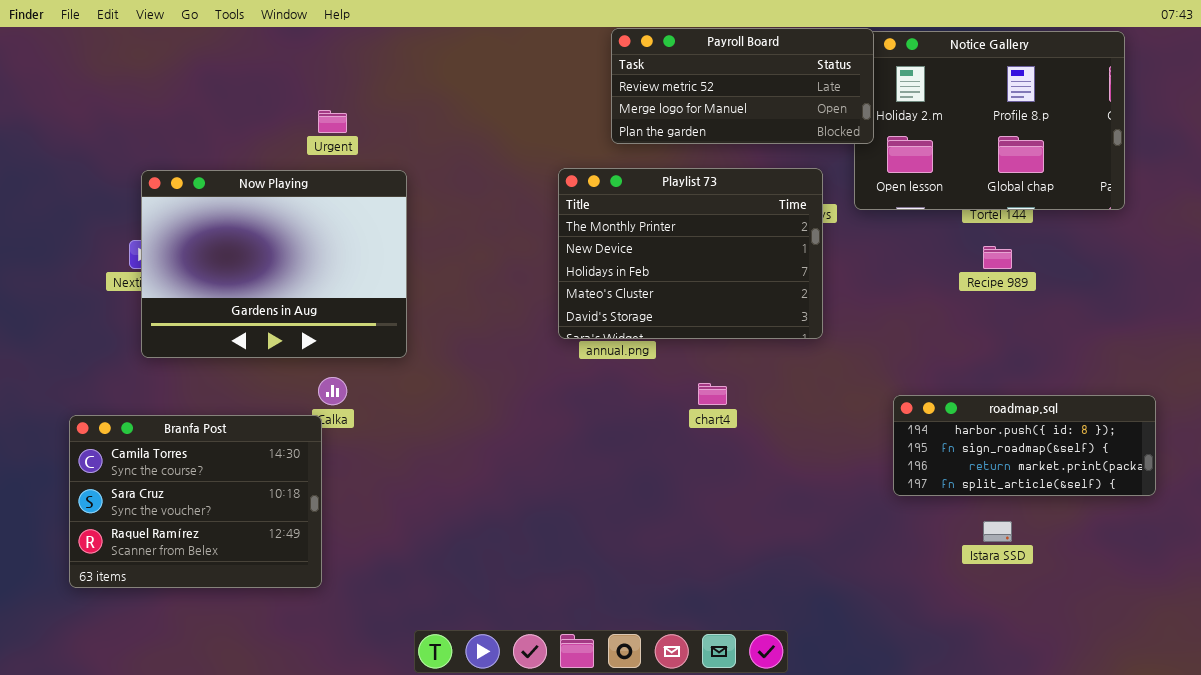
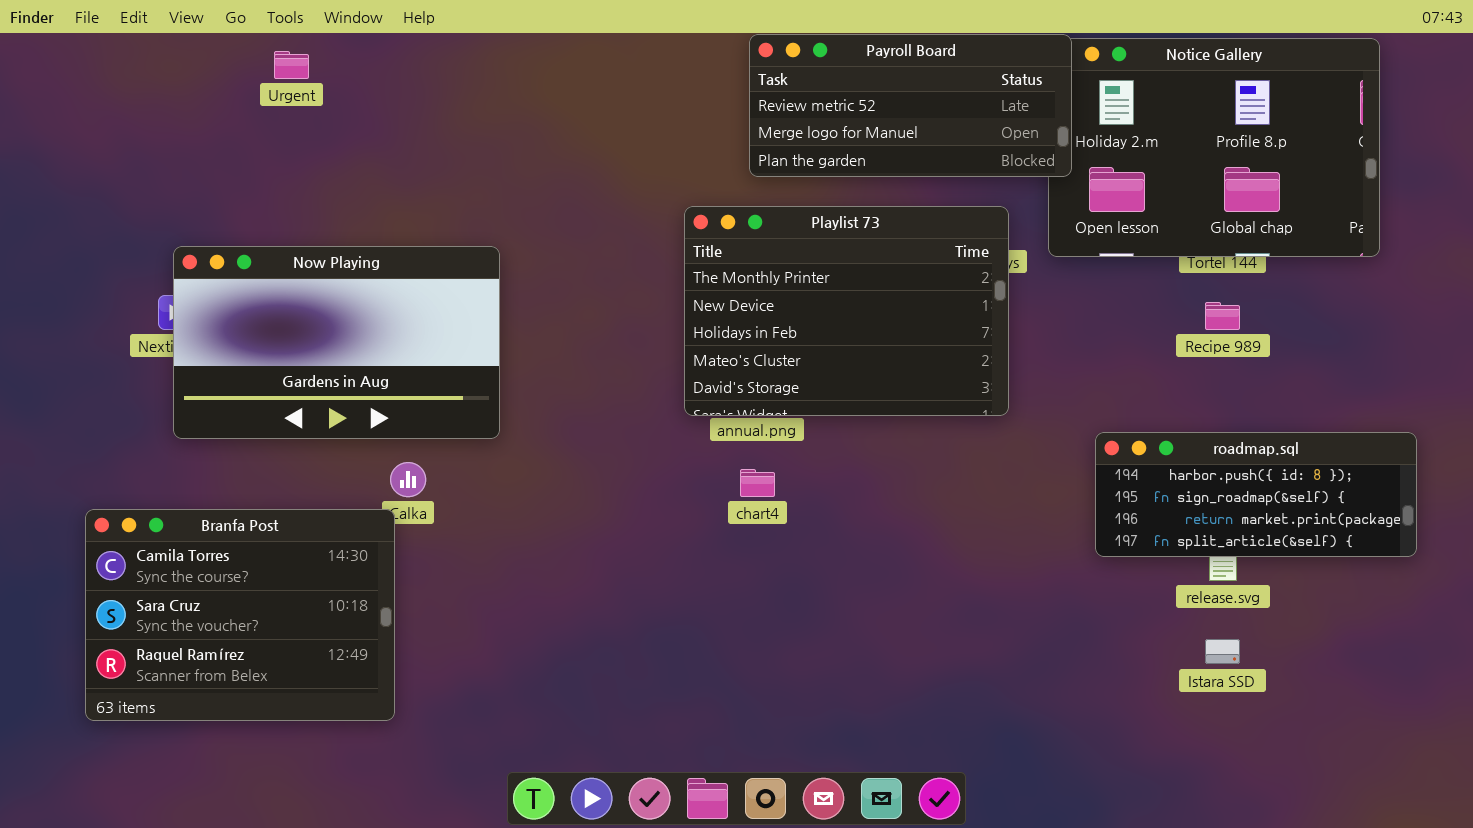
Urgent: [318,110,347,133] -> [274,51,309,79], moved
Now Playing: [141,170,407,358] -> [173,246,500,439], resized
chart4: [698,383,727,405] -> [740,469,775,497], moved
roadmap.sql: [893,395,1156,496] -> [1095,432,1417,557], moved

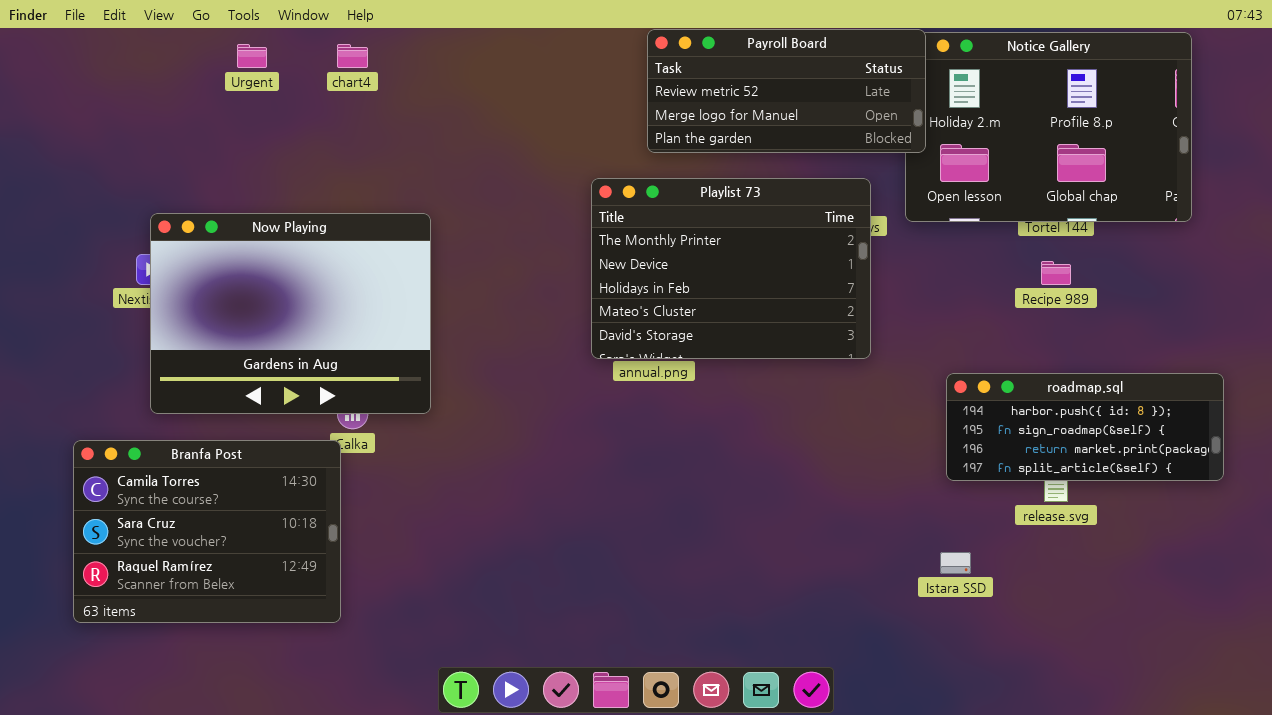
Now Playing: [173,246,500,439] -> [150,213,431,414], resized
chart4: [740,469,775,497] -> [337,44,368,68], moved
Istara SSD: [1205,639,1240,664] -> [940,552,971,574], moved

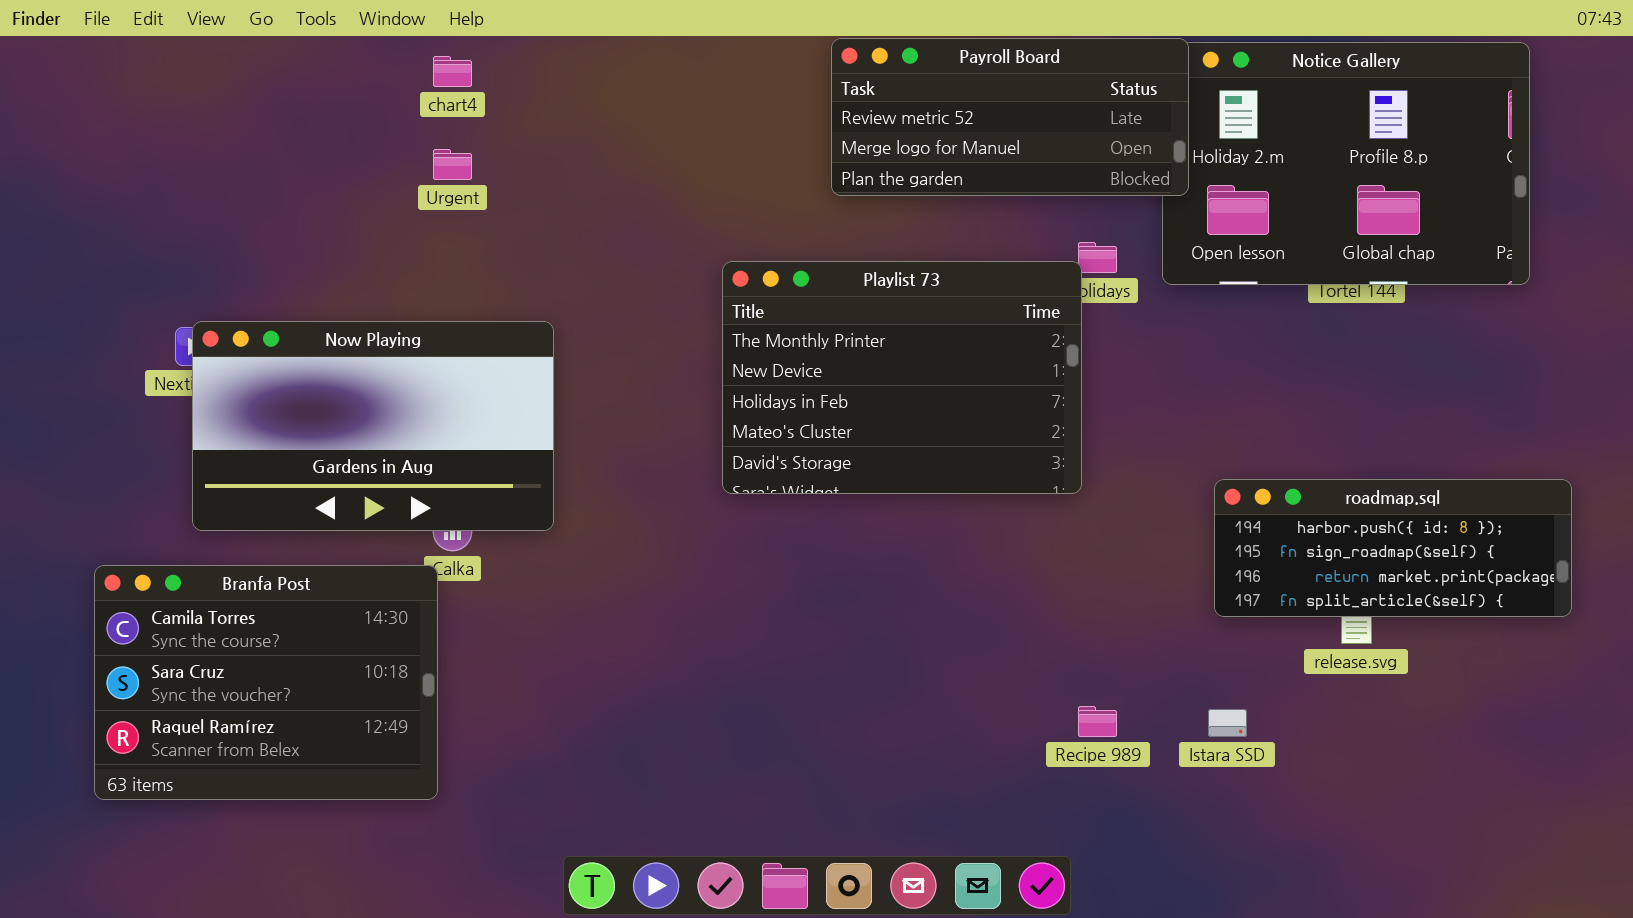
Urgent: [237,44,267,68] -> [433,149,472,180], moved
Playlist 73: [591,178,871,359] -> [722,261,1082,494], moved
Now Playing: [150,213,431,414] -> [192,321,554,531], resized
Recipe 989: [1041,261,1071,285] -> [1078,706,1117,737], moved

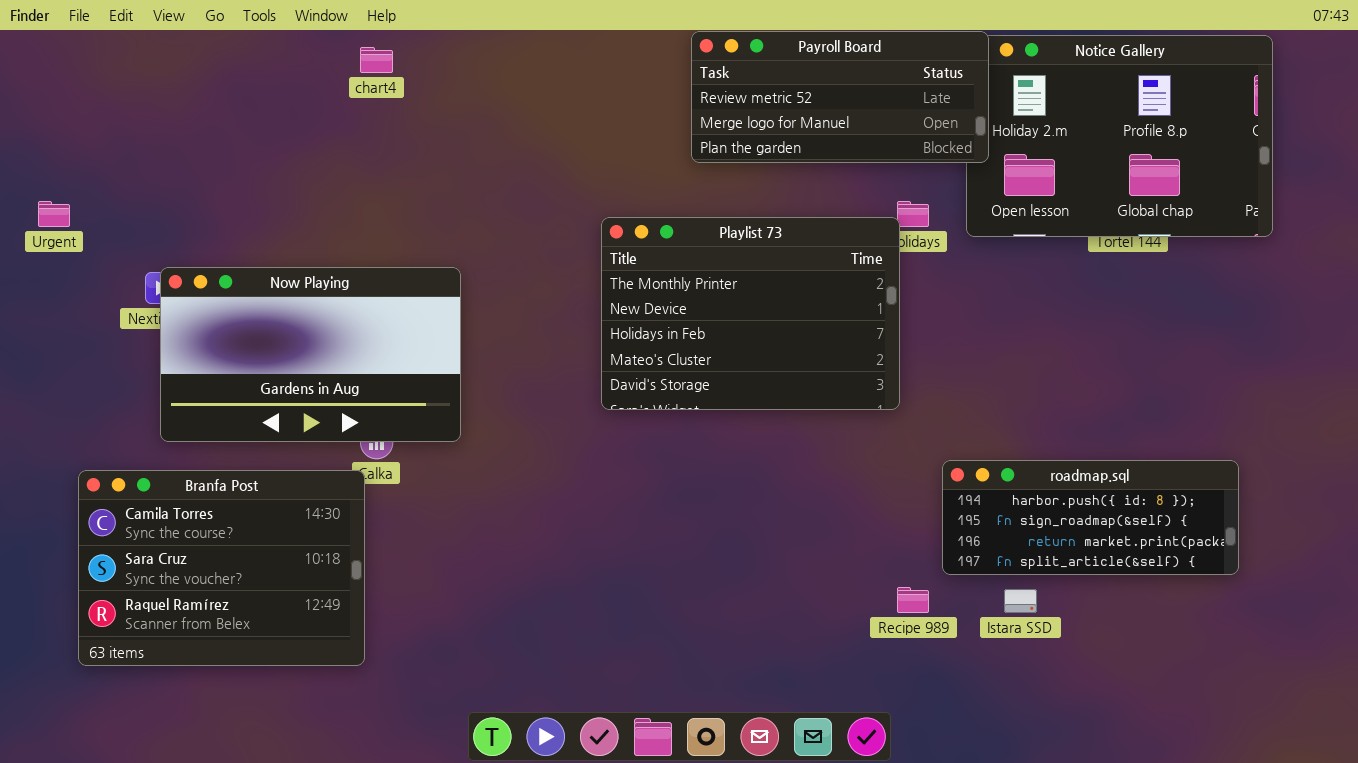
Urgent: [433,149,472,180] -> [38,201,70,227], moved
roadmap.sql: [1214,479,1572,617] -> [942,460,1239,575], moved

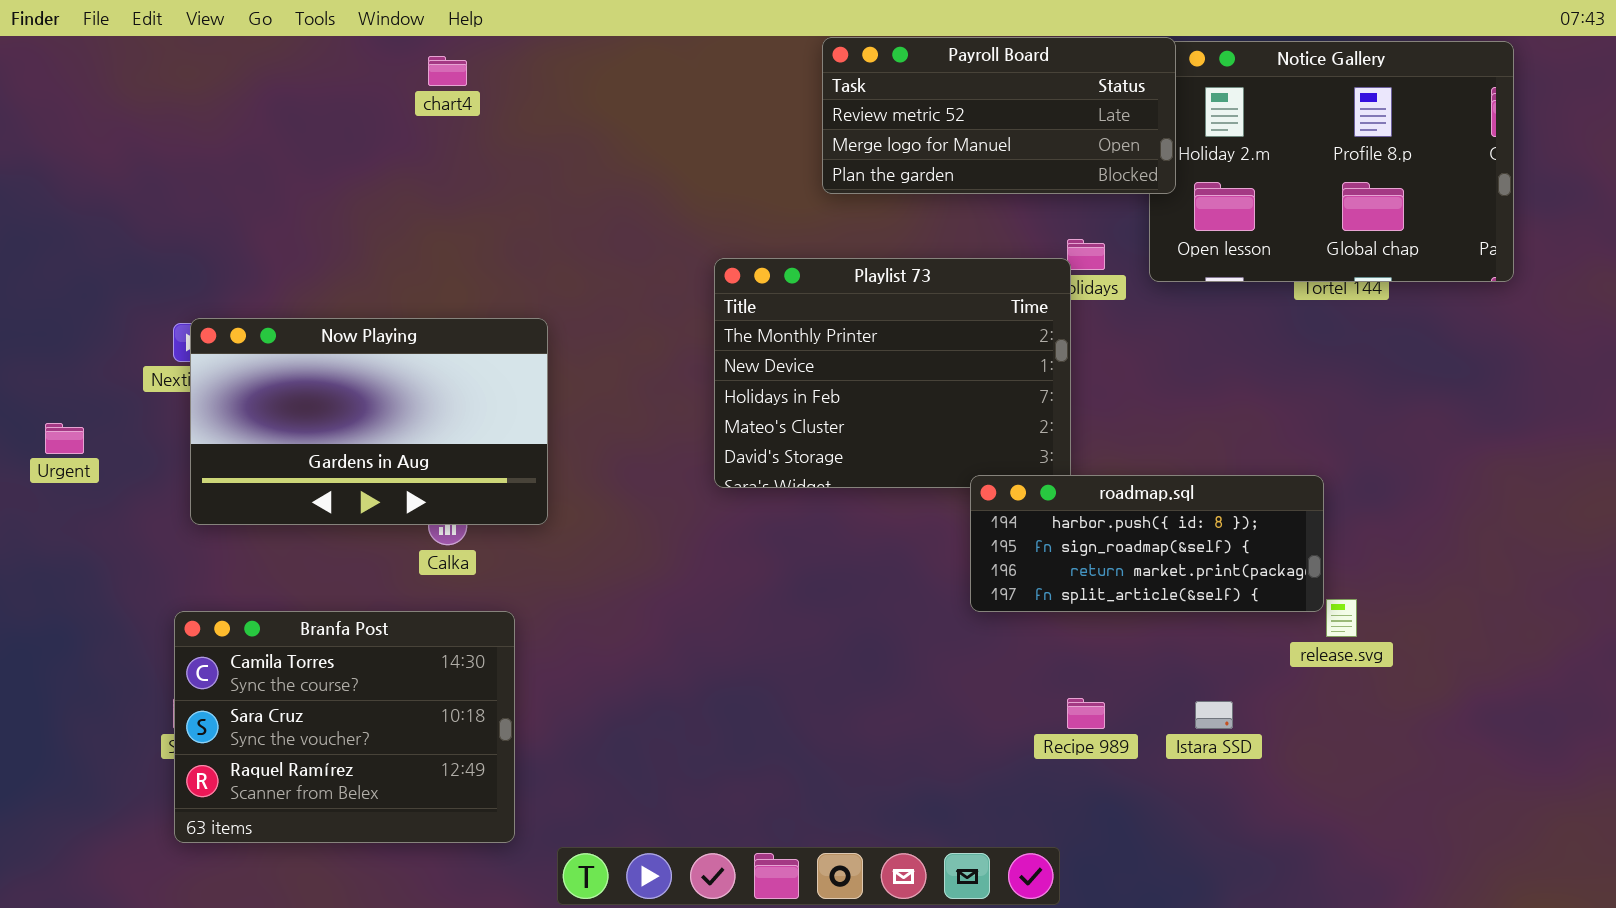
Urgent: [38,201,70,227] -> [45,423,84,454], moved
roadmap.sql: [942,460,1239,575] -> [970,475,1324,612], moved
Branfa Post: [78,470,365,666] -> [174,611,515,843], moved

